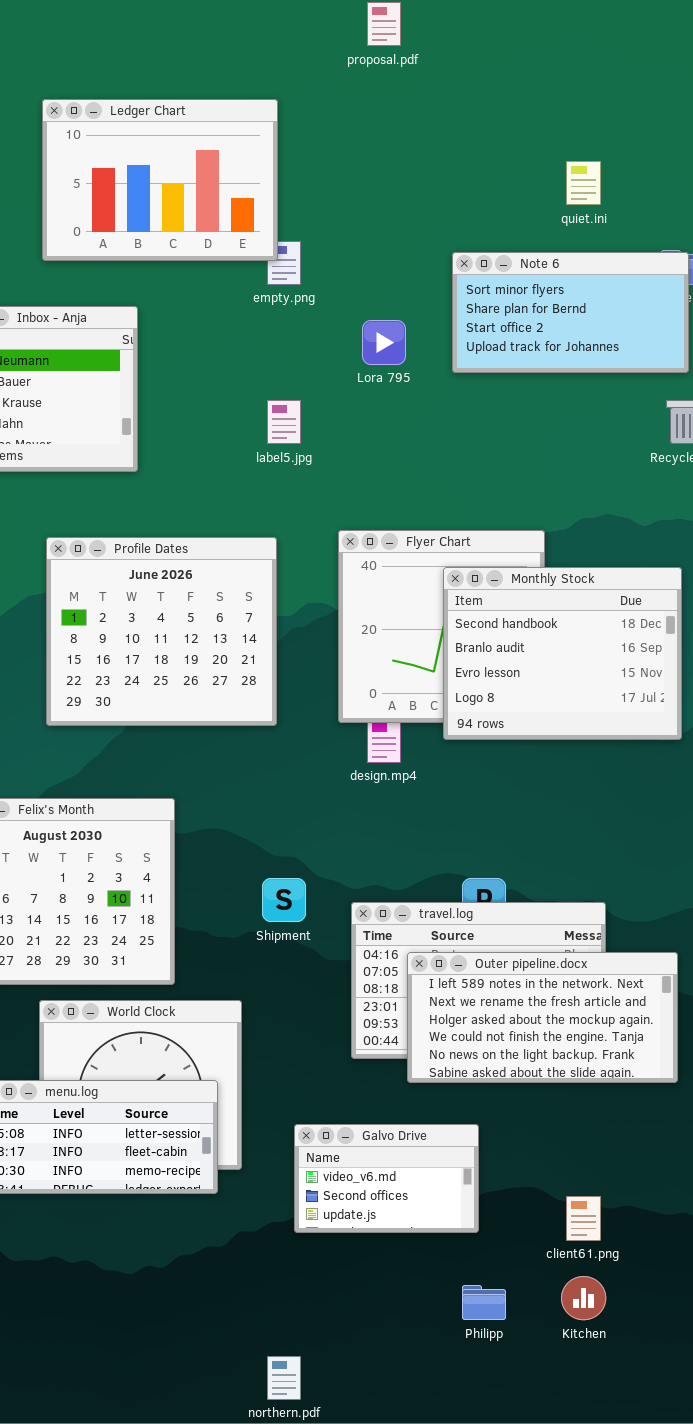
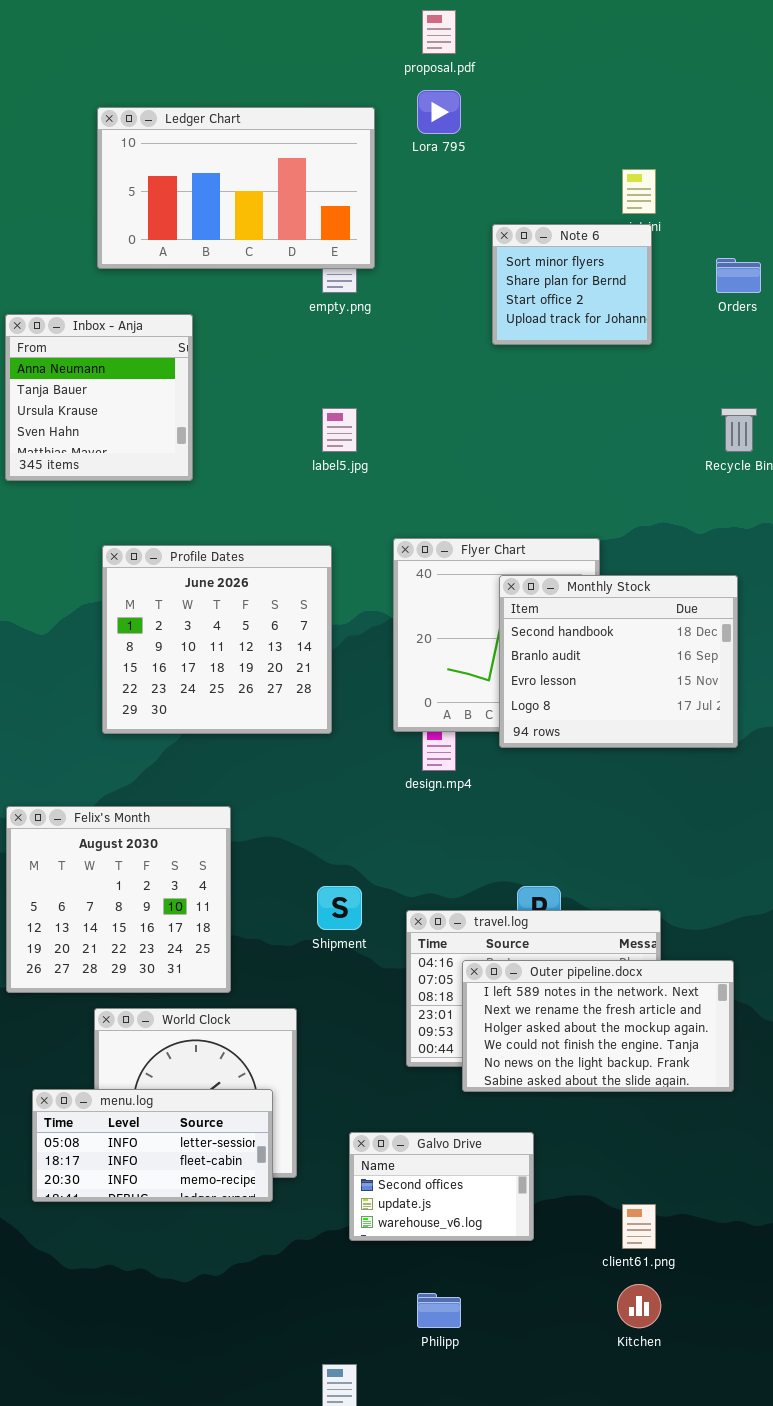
Ledger Chart: [42,99,278,261] -> [97,107,375,269], resized
Note 6: [452,252,689,373] -> [492,224,652,345], moved, resized
Lora 795: [362,320,406,365] -> [417,90,461,134], moved
Galvo Drive: [294,1124,479,1233] -> [349,1132,534,1241], scrolled down 1 row
Philipp: [462,1285,506,1320] -> [417,1293,461,1328], moved

